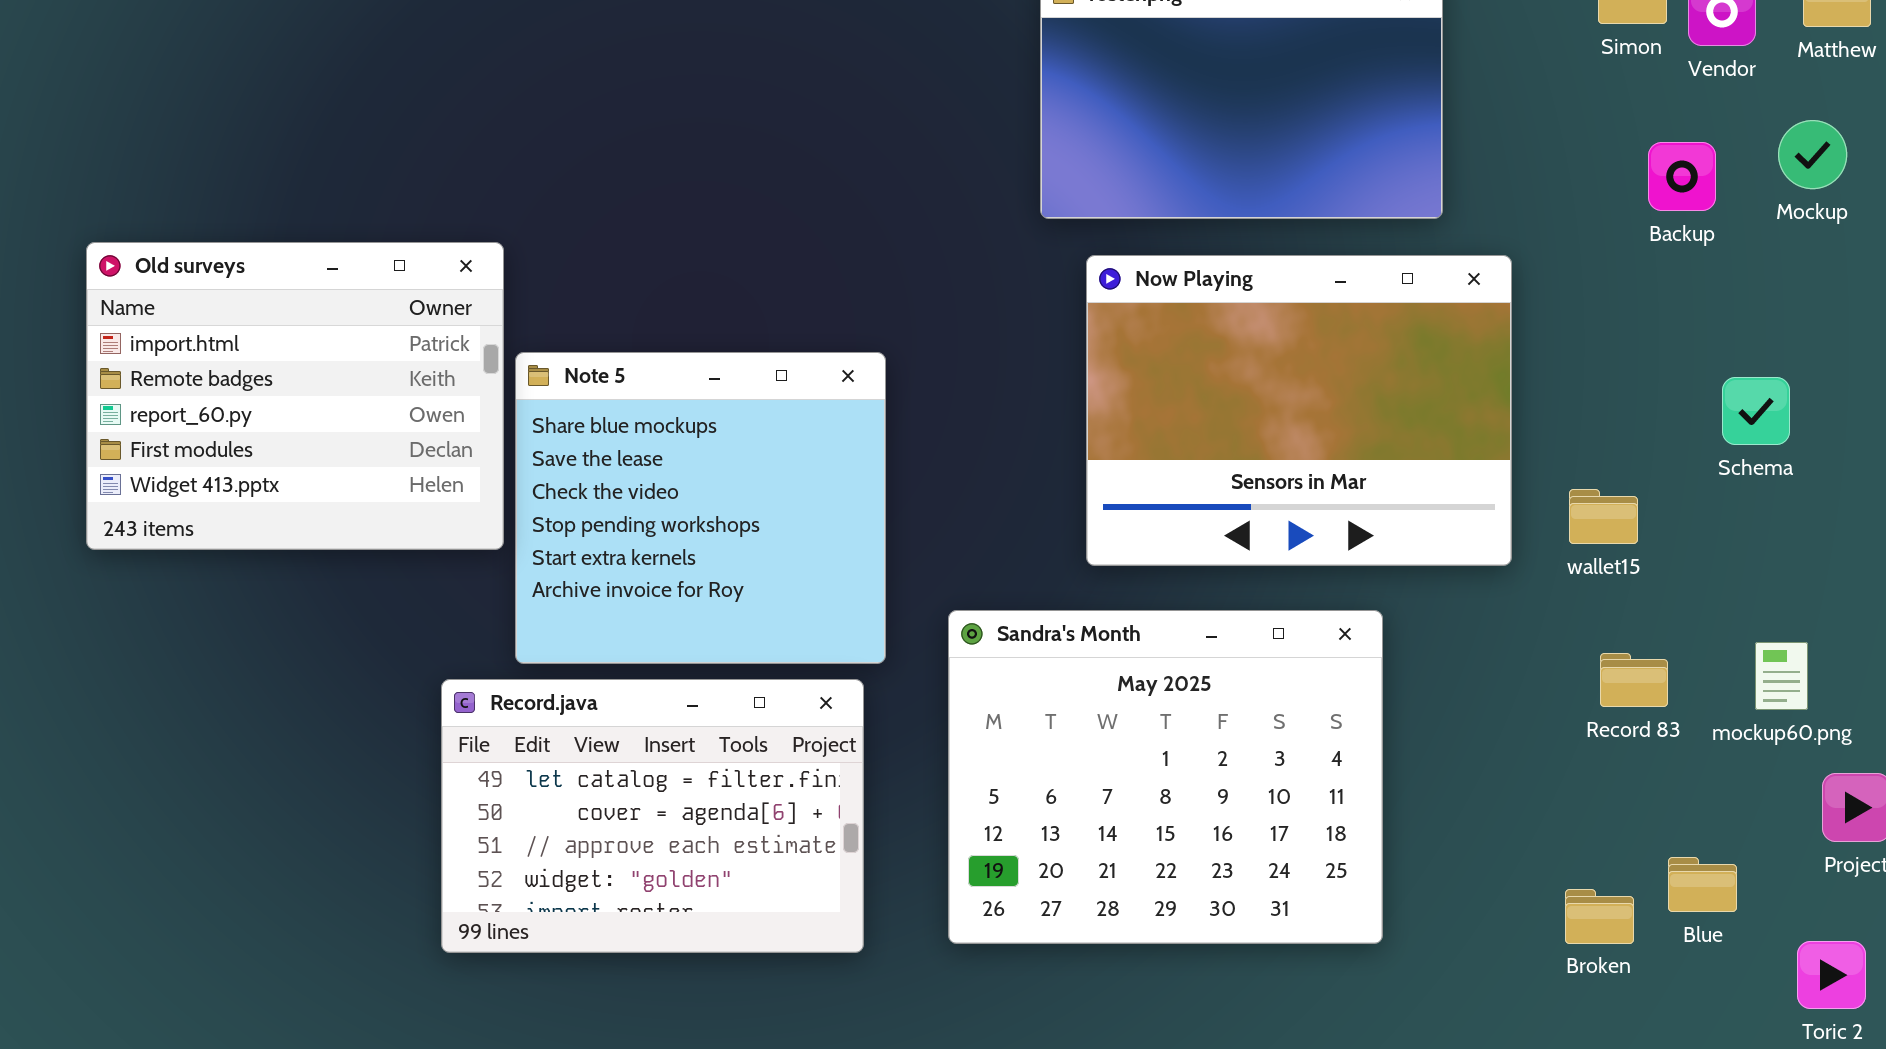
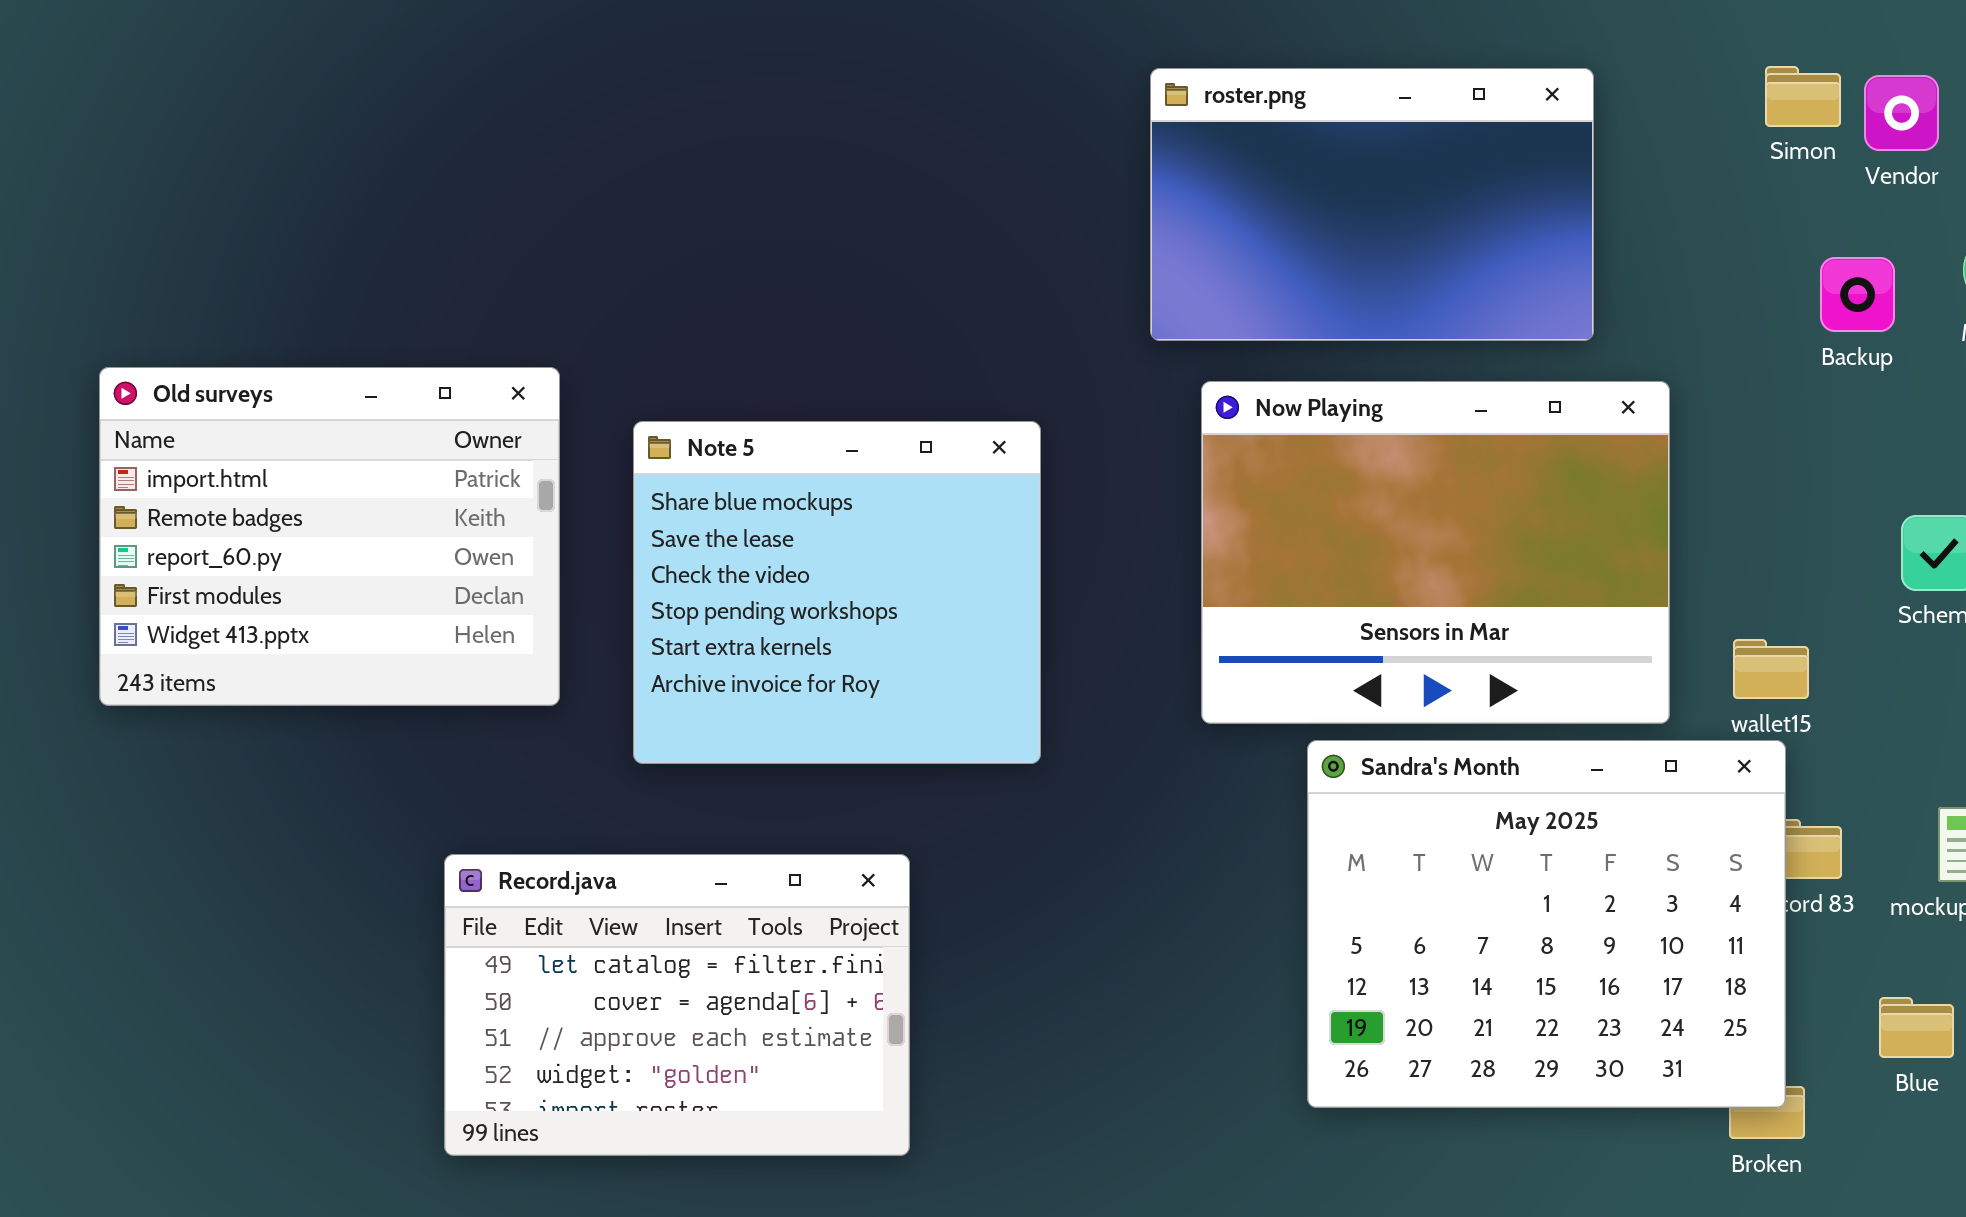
Note 5: [515,352,886,664] -> [633,421,1041,764], moved
Sandra's Month: [948,610,1383,944] -> [1307,740,1786,1108], moved
Record.java: [441,679,864,953] -> [444,854,910,1156], moved
Blue: [1668,857,1737,912] -> [1879,997,1954,1058], moved

